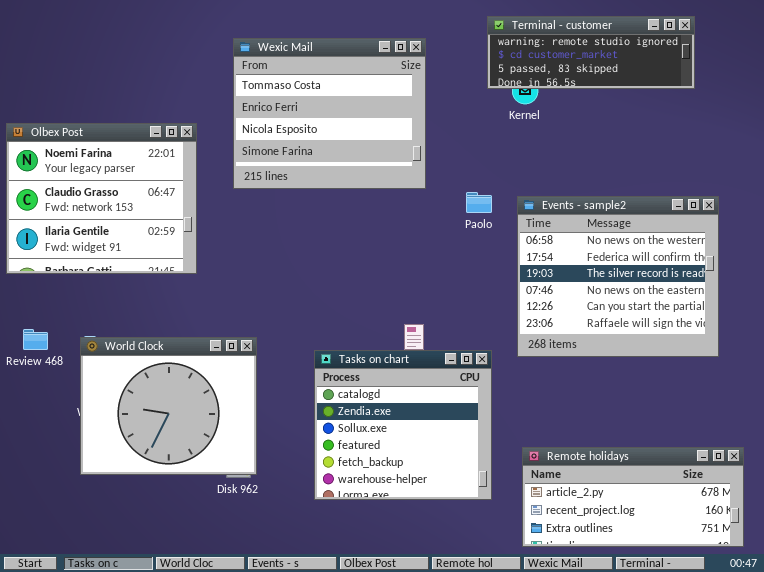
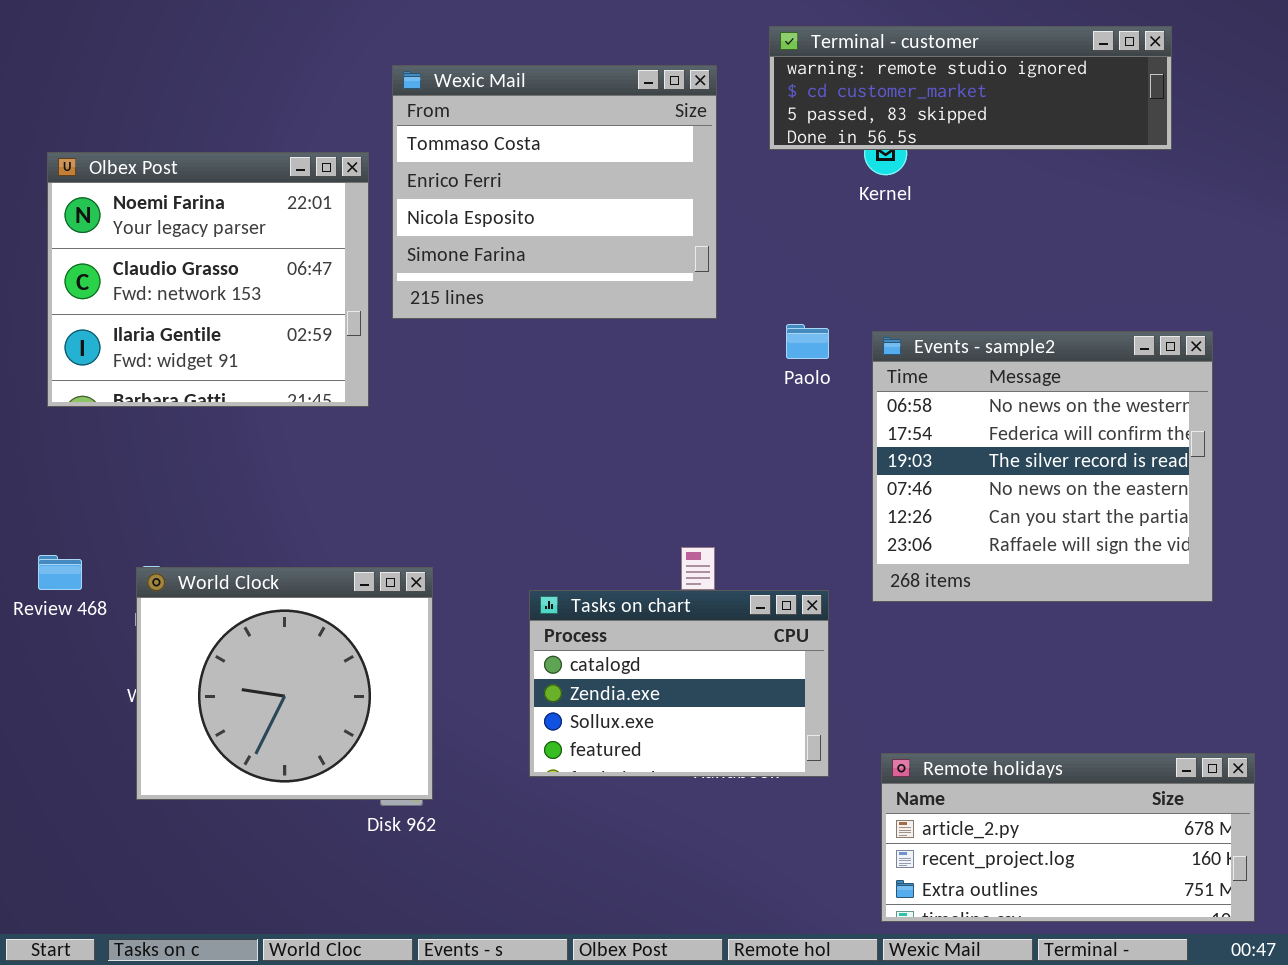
Terminal - customer: [487,16,695,89] -> [769,26,1172,150], resized
Olbex Post: [6,123,197,274] -> [47,152,369,407], moved
Tasks on chart: [314,350,492,500] -> [529,590,829,777], resized

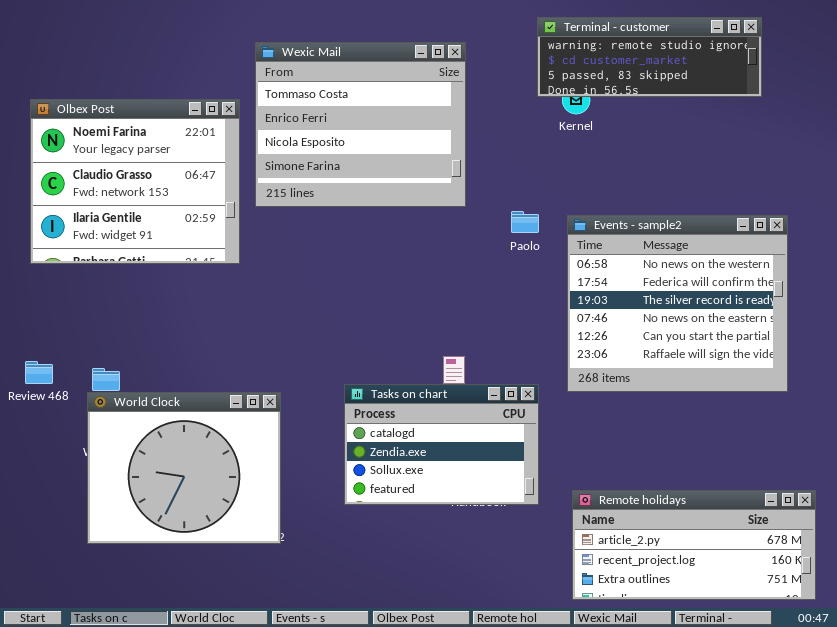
Terminal - customer: [769,26,1172,150] -> [537,17,762,97], resized
World Clock: [136,567,433,800] -> [87,392,281,544], moved

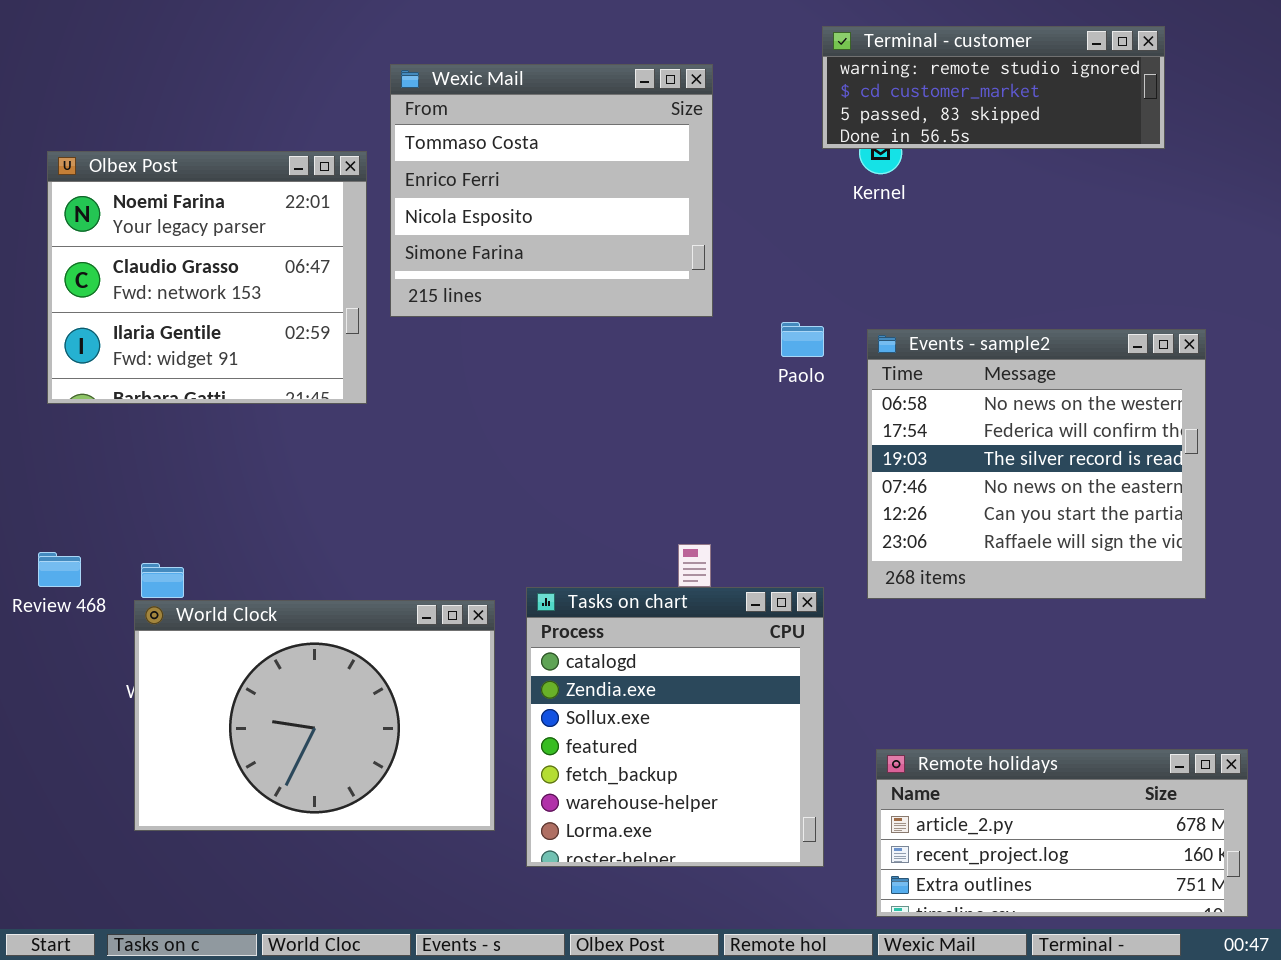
Tasks on chart: [344,384,539,505] -> [526,587,824,867], resized
World Clock: [87,392,281,544] -> [134,600,495,831], resized

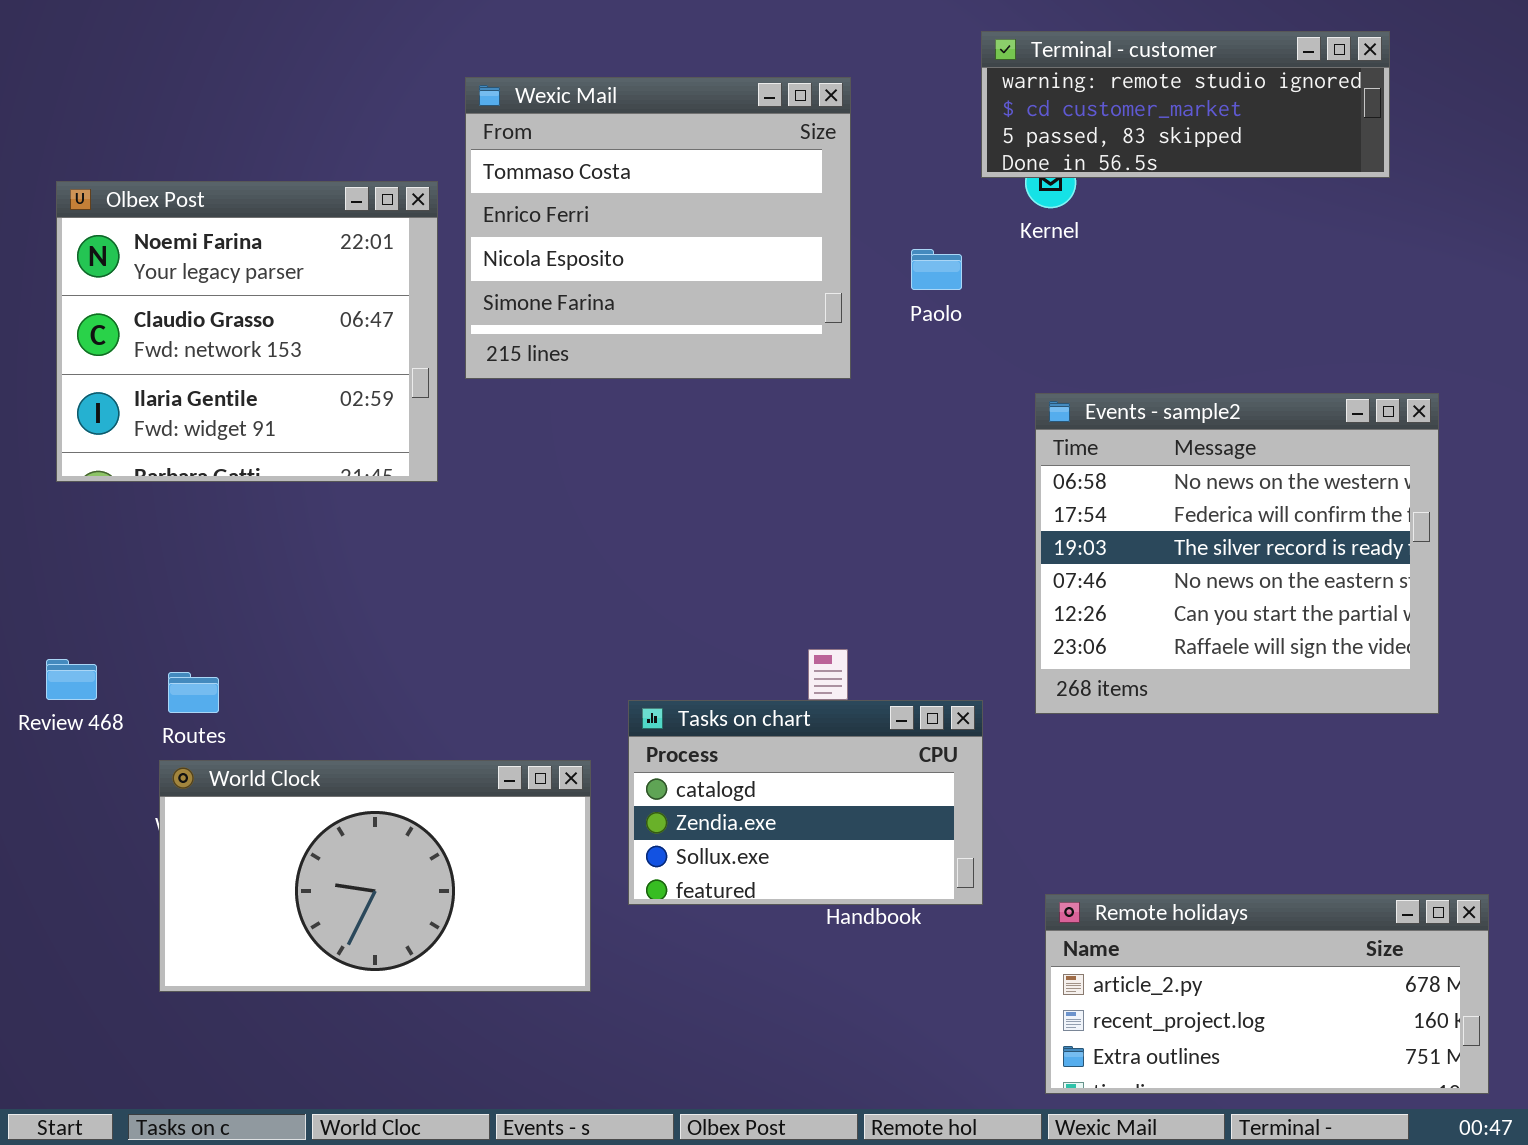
Paolo: [781,322,824,357] -> [911,249,962,290], moved
Tasks on chart: [526,587,824,867] -> [628,700,983,905], resized
World Clock: [134,600,495,831] -> [159,760,591,992], resized

